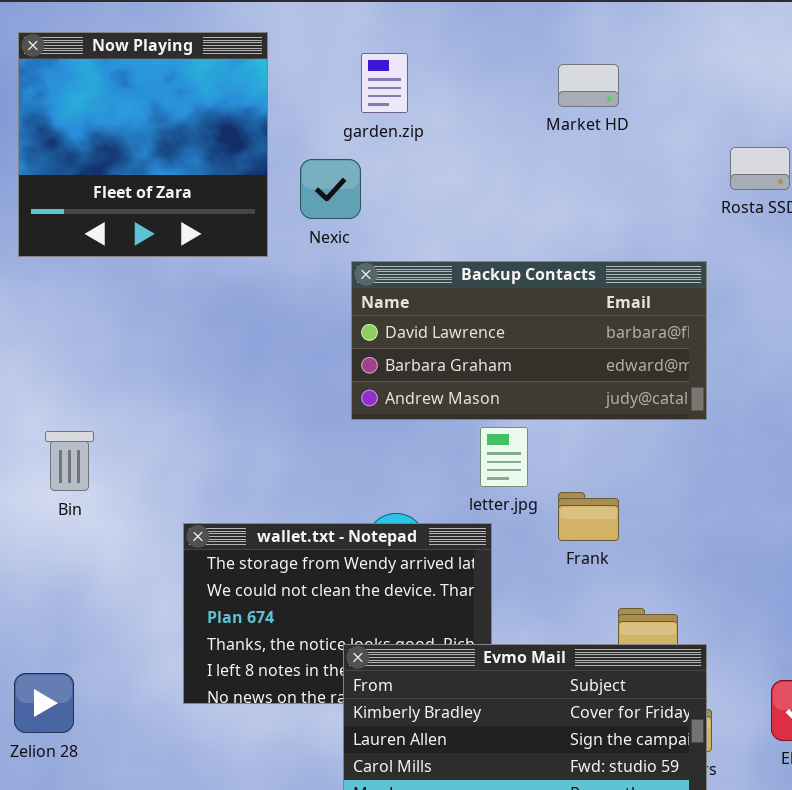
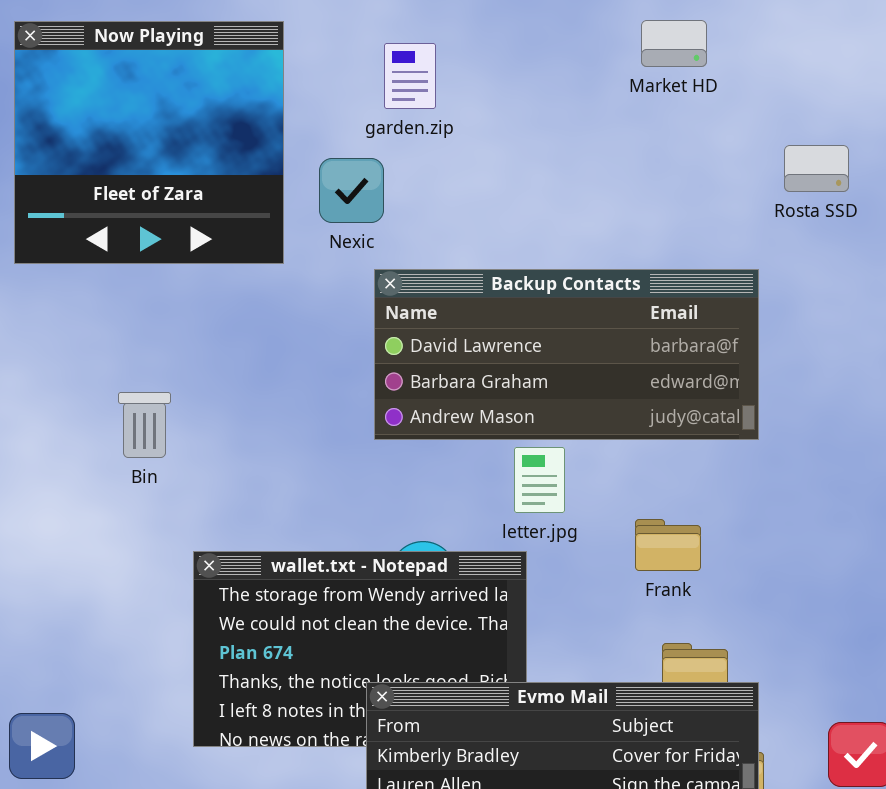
Market HD: [558,64,619,107] -> [641,20,707,67], moved
Bin: [45,431,94,491] -> [118,392,171,458], moved
Frank: [558,492,619,541] -> [635,519,701,571], moved

